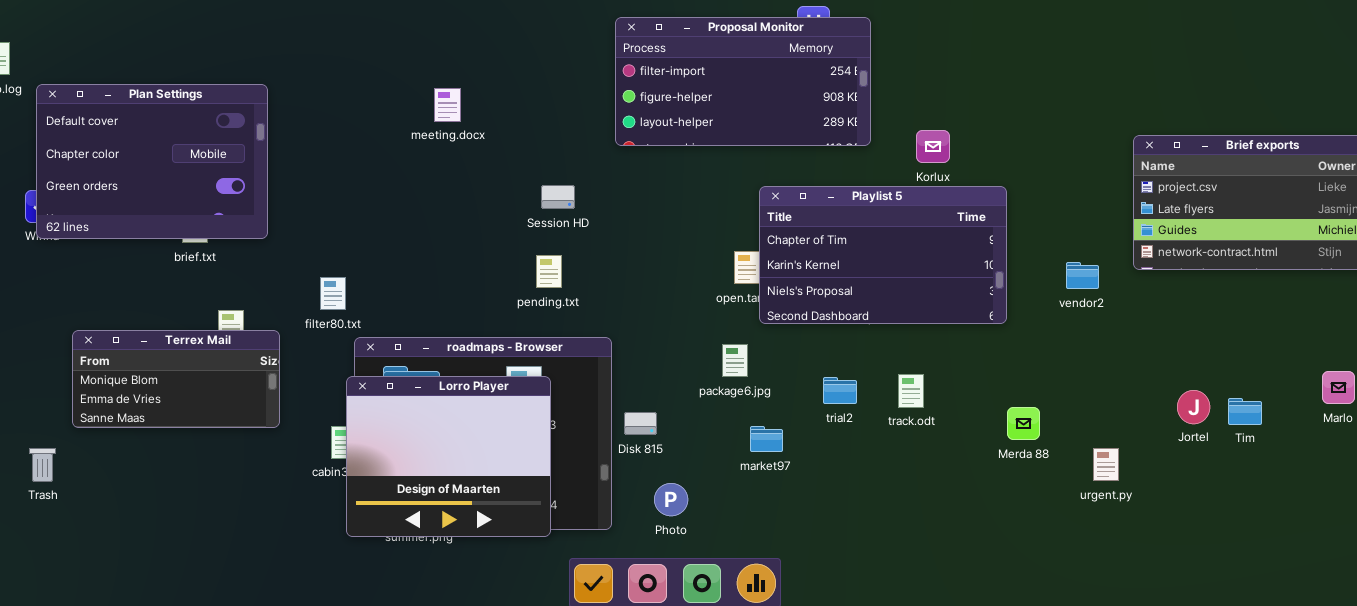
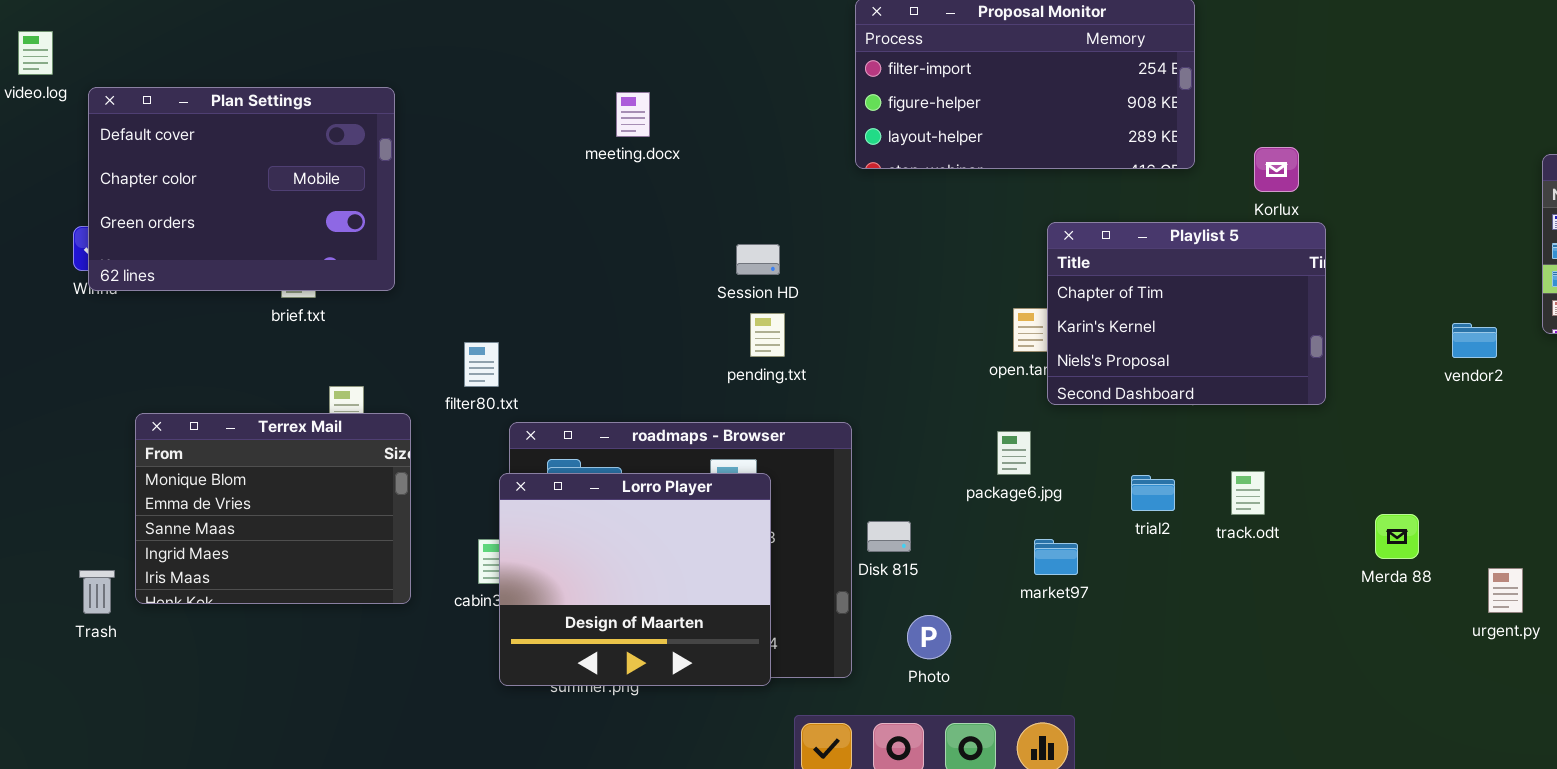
Session HD: [541,185,575,209] -> [736,244,780,275], moved
Playlist 5: [759,186,1007,324] -> [1047,222,1326,405], resized
Terrex Mail: [72,330,280,428] -> [135,413,411,604], resized

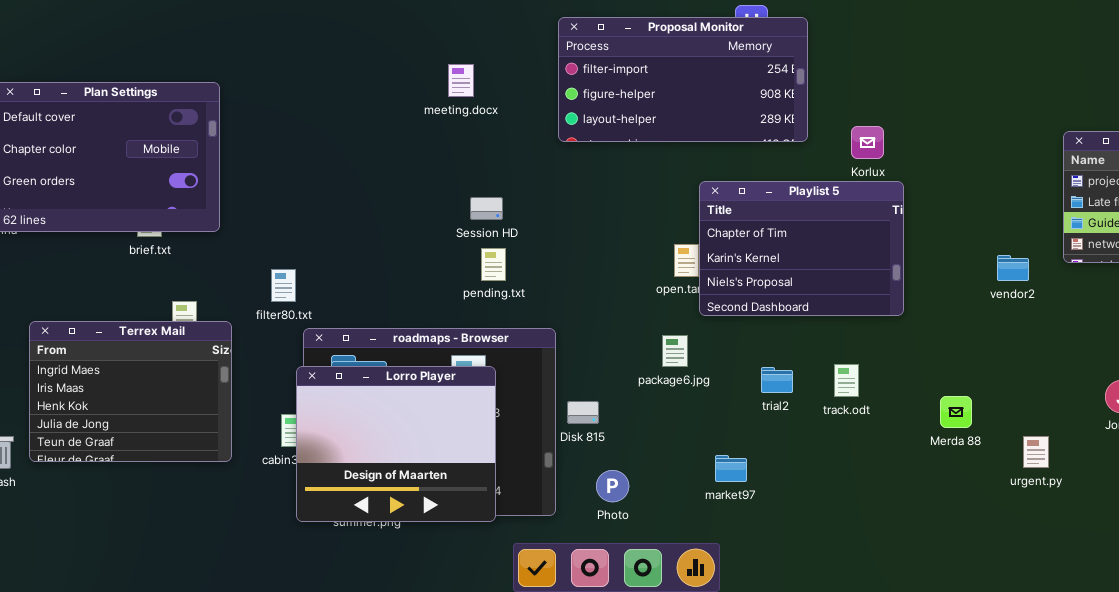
meeting.docx: [616,92,650,137] -> [448,64,474,97], moved
Terrex Mail: [135,413,411,604] -> [29,321,232,462], scrolled down 3 rows
market97: [1034,539,1078,575] -> [715,455,747,482], moved

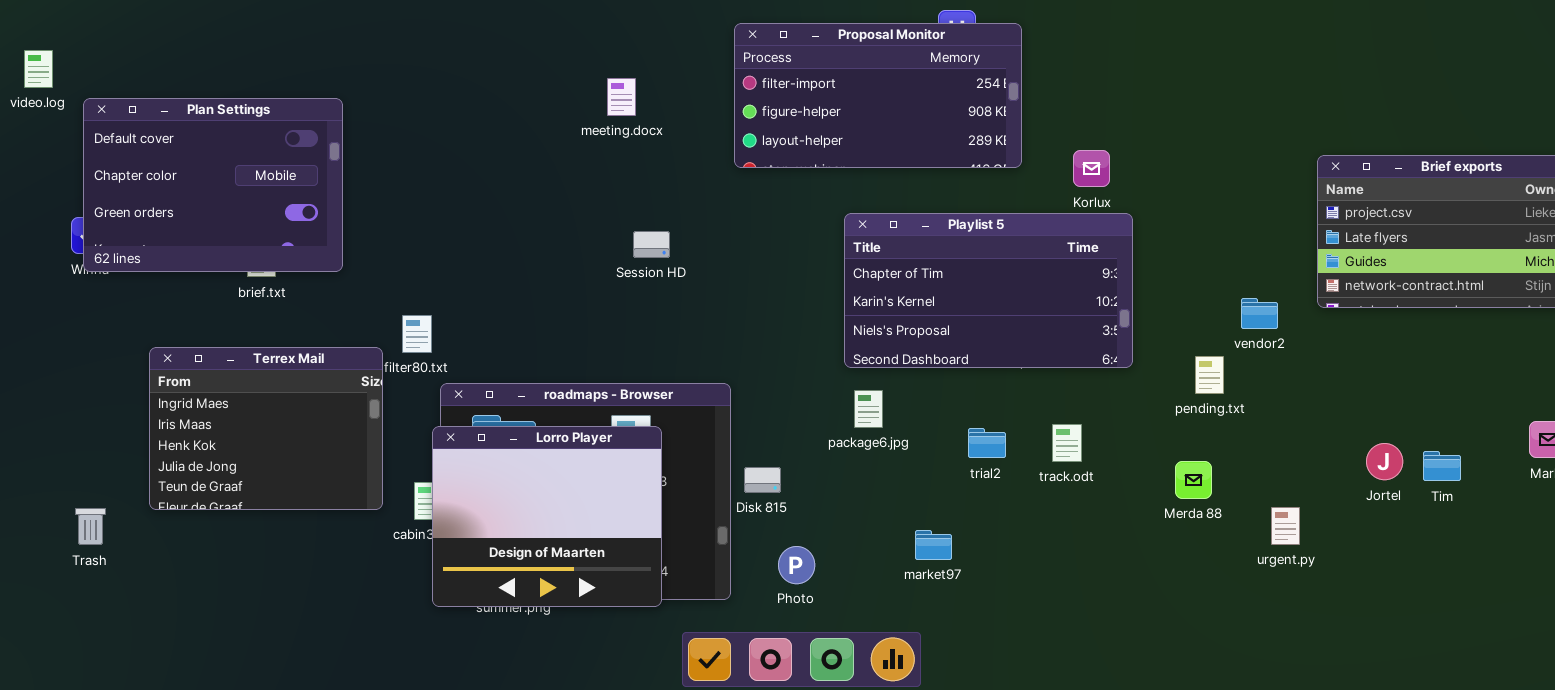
Playlist 5: [699,181,904,316] -> [844,213,1133,368], resized
pending.txt: [481,248,506,281] -> [1195,356,1224,394], moved
Terrex Mail: [29,321,232,462] -> [149,347,383,510], moved

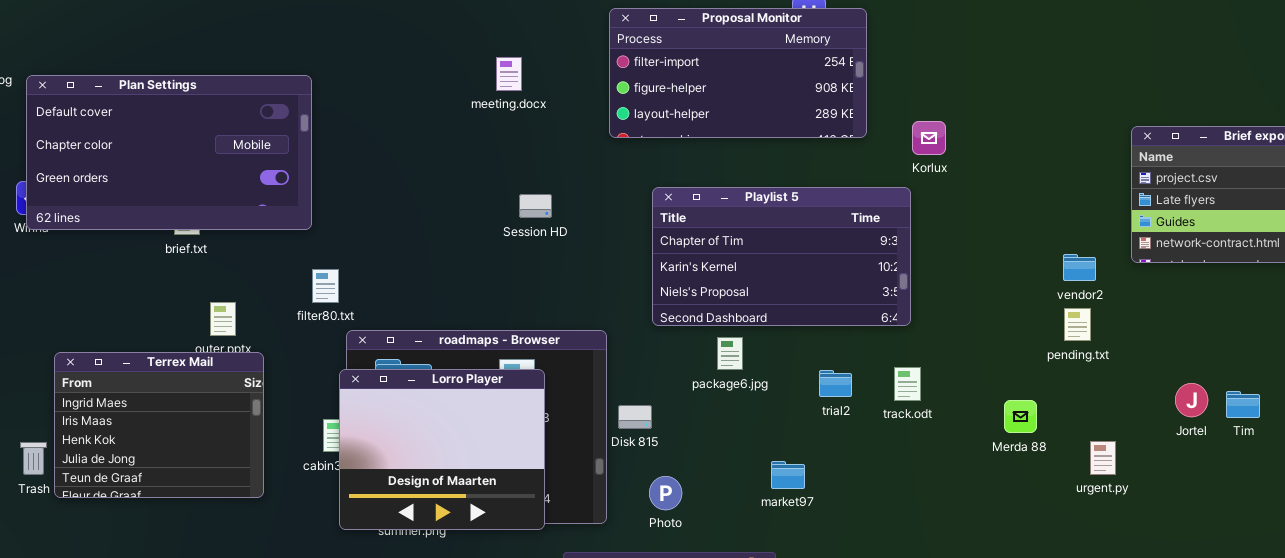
Plan Settings: [83,98,343,272] -> [26,75,312,230], resized
Playlist 5: [844,213,1133,368] -> [652,187,911,326], moved
Terrex Mail: [149,347,383,510] -> [54,352,264,498], moved
pending.txt: [1195,356,1224,394] -> [1064,308,1091,341], moved

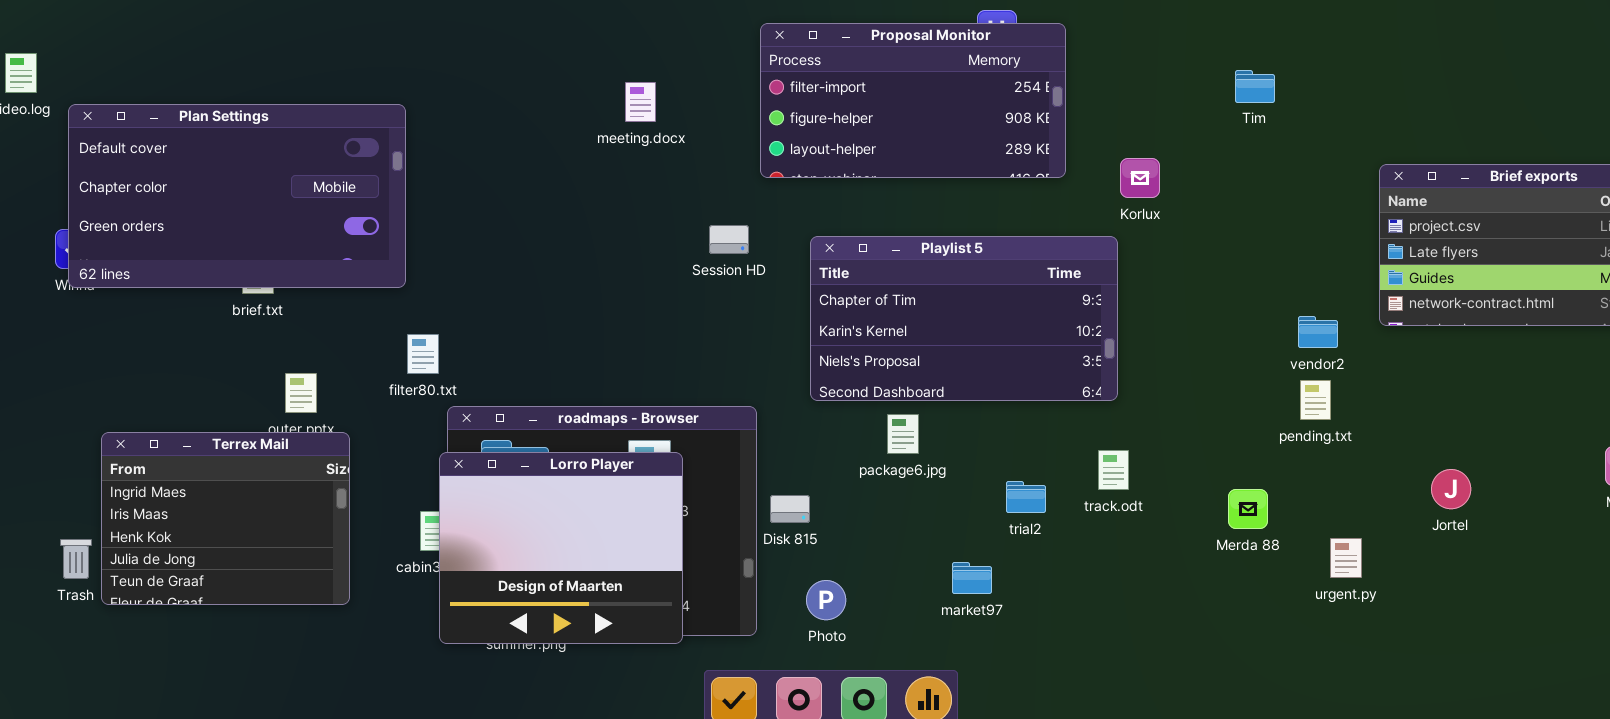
Session HD: [519,194,552,218] -> [709,225,749,254], moved
trial2: [819,370,852,397] -> [1006,481,1046,513], moved
Tim: [1226,391,1260,418] -> [1235,70,1275,103], moved

